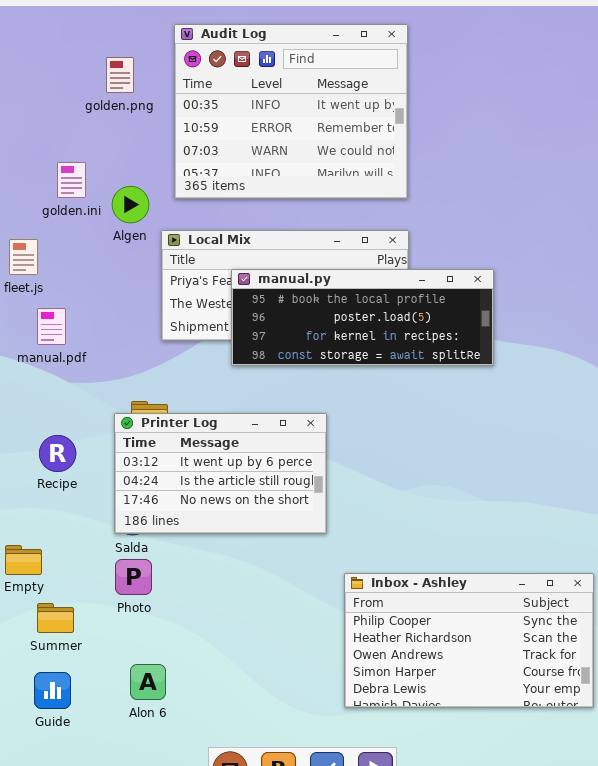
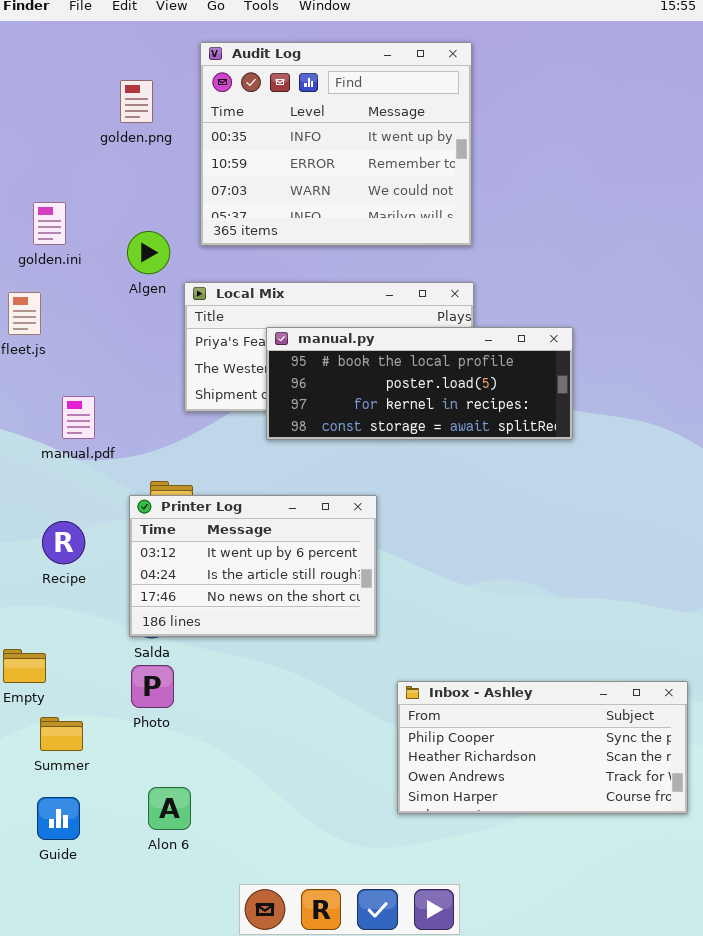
golden.ini: [57,162,86,198] -> [33,202,66,245], moved
manual.pdf: [37,308,66,345] -> [62,396,95,439], moved
Inbox - Ashley: [344,573,594,708] -> [397,681,688,814], resized

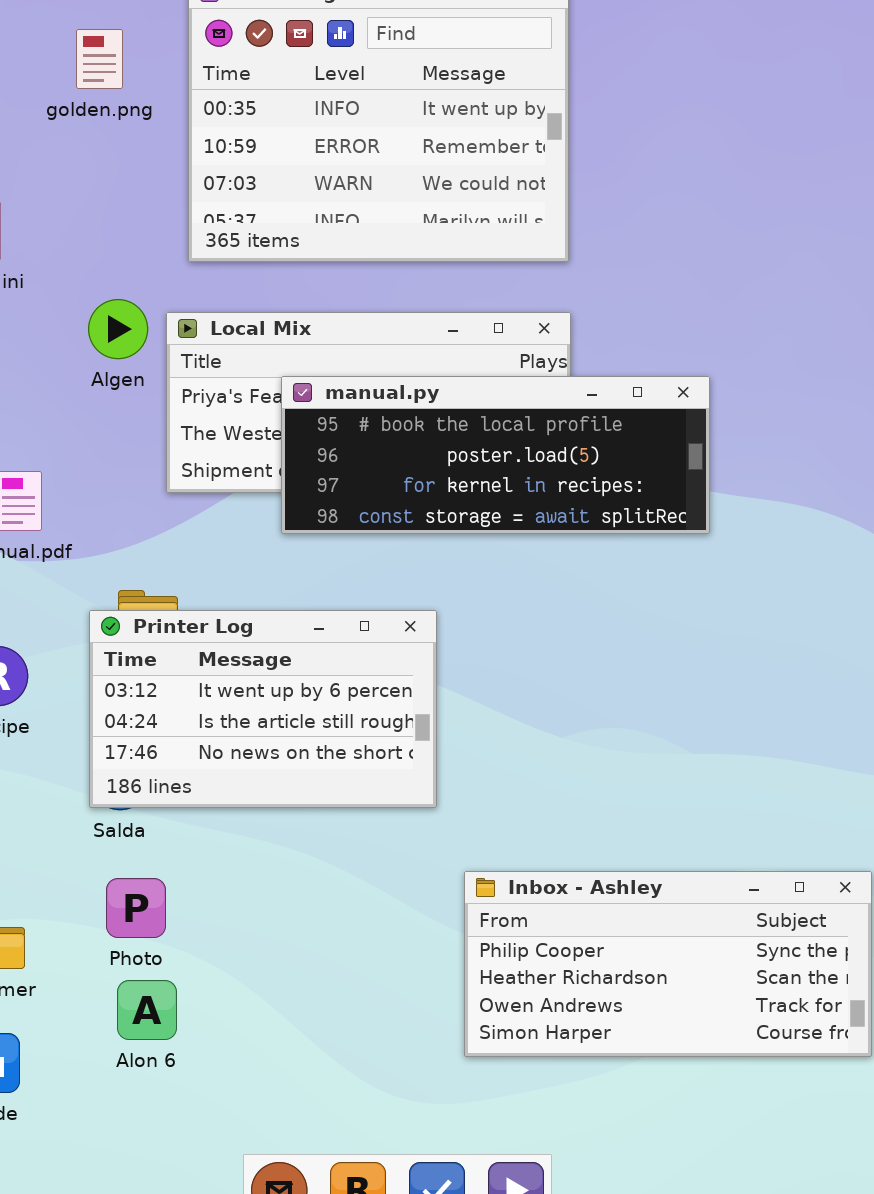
Algen: [127,231,170,274] -> [88,299,148,359], moved
Photo: [131,665,174,708] -> [106,878,166,938], moved
Alon 6: [148,787,191,830] -> [117,980,177,1040], moved

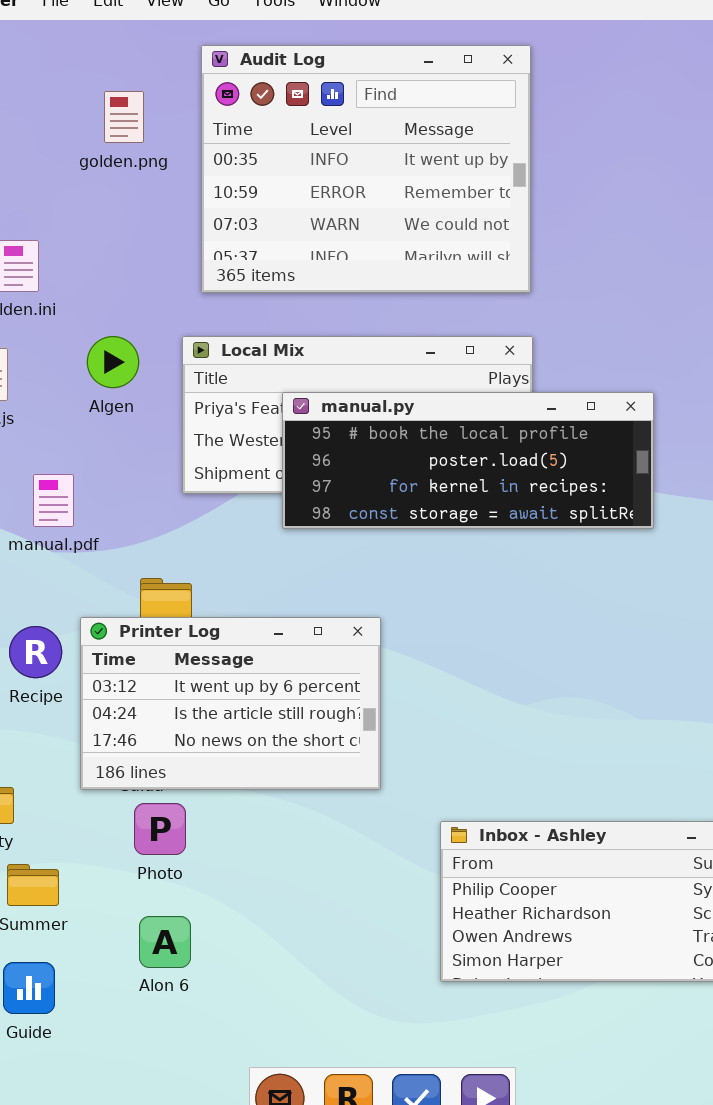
Algen: [88,299,148,359] -> [87,336,139,388], moved
Printer Log: [89,610,437,808] -> [80,617,381,790], moved
Photo: [106,878,166,938] -> [134,803,186,855], moved

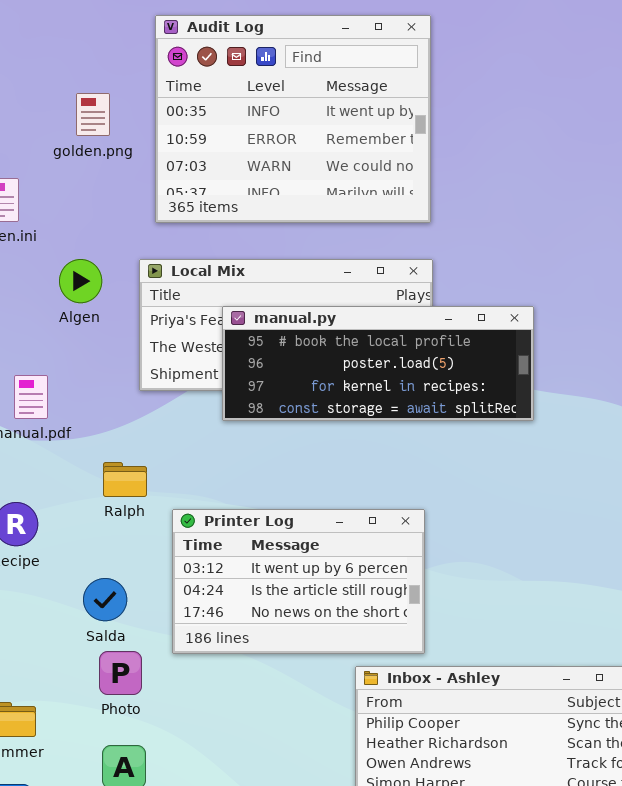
golden.png: [104,91,144,143] -> [76,93,110,136], moved
Printer Log: [80,617,381,790] -> [172,509,425,654], moved

